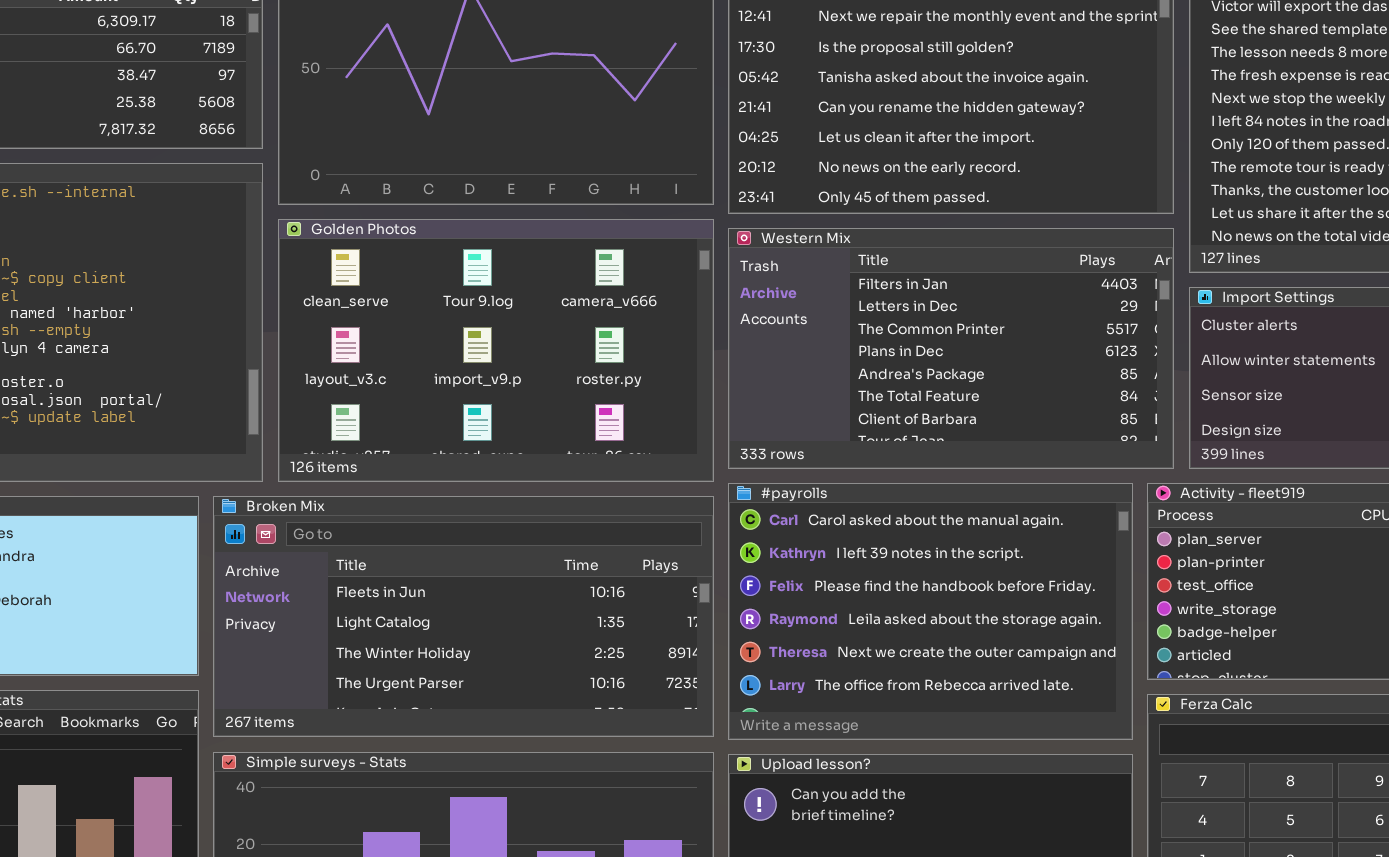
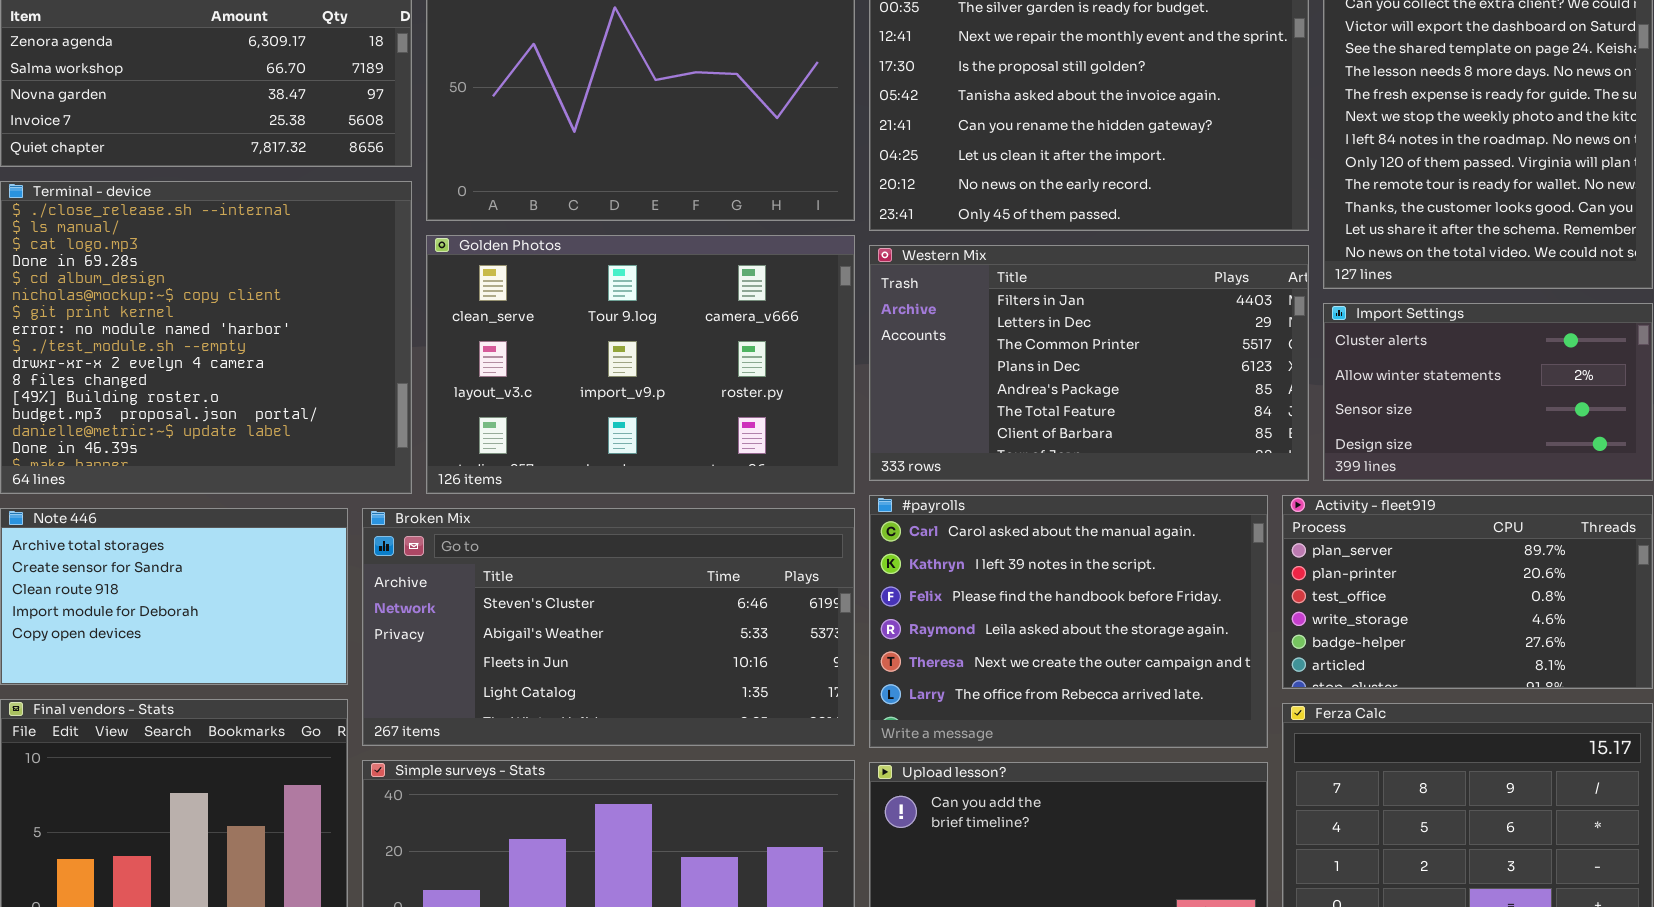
Broken Mix: [213,496,714,737] -> [362,508,855,746], scrolled up 2 rows

